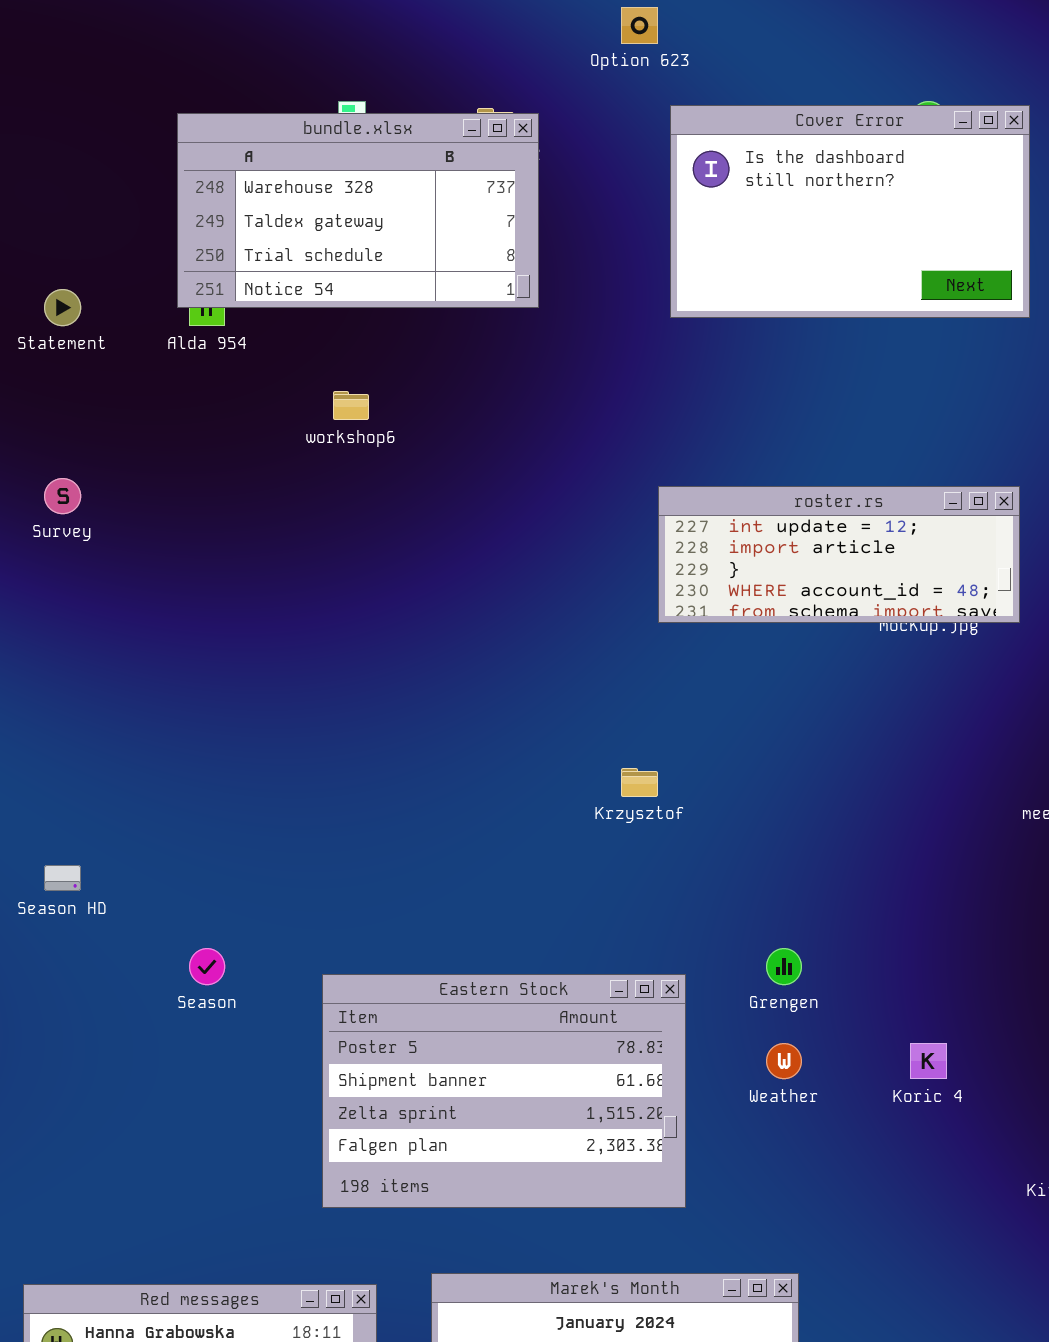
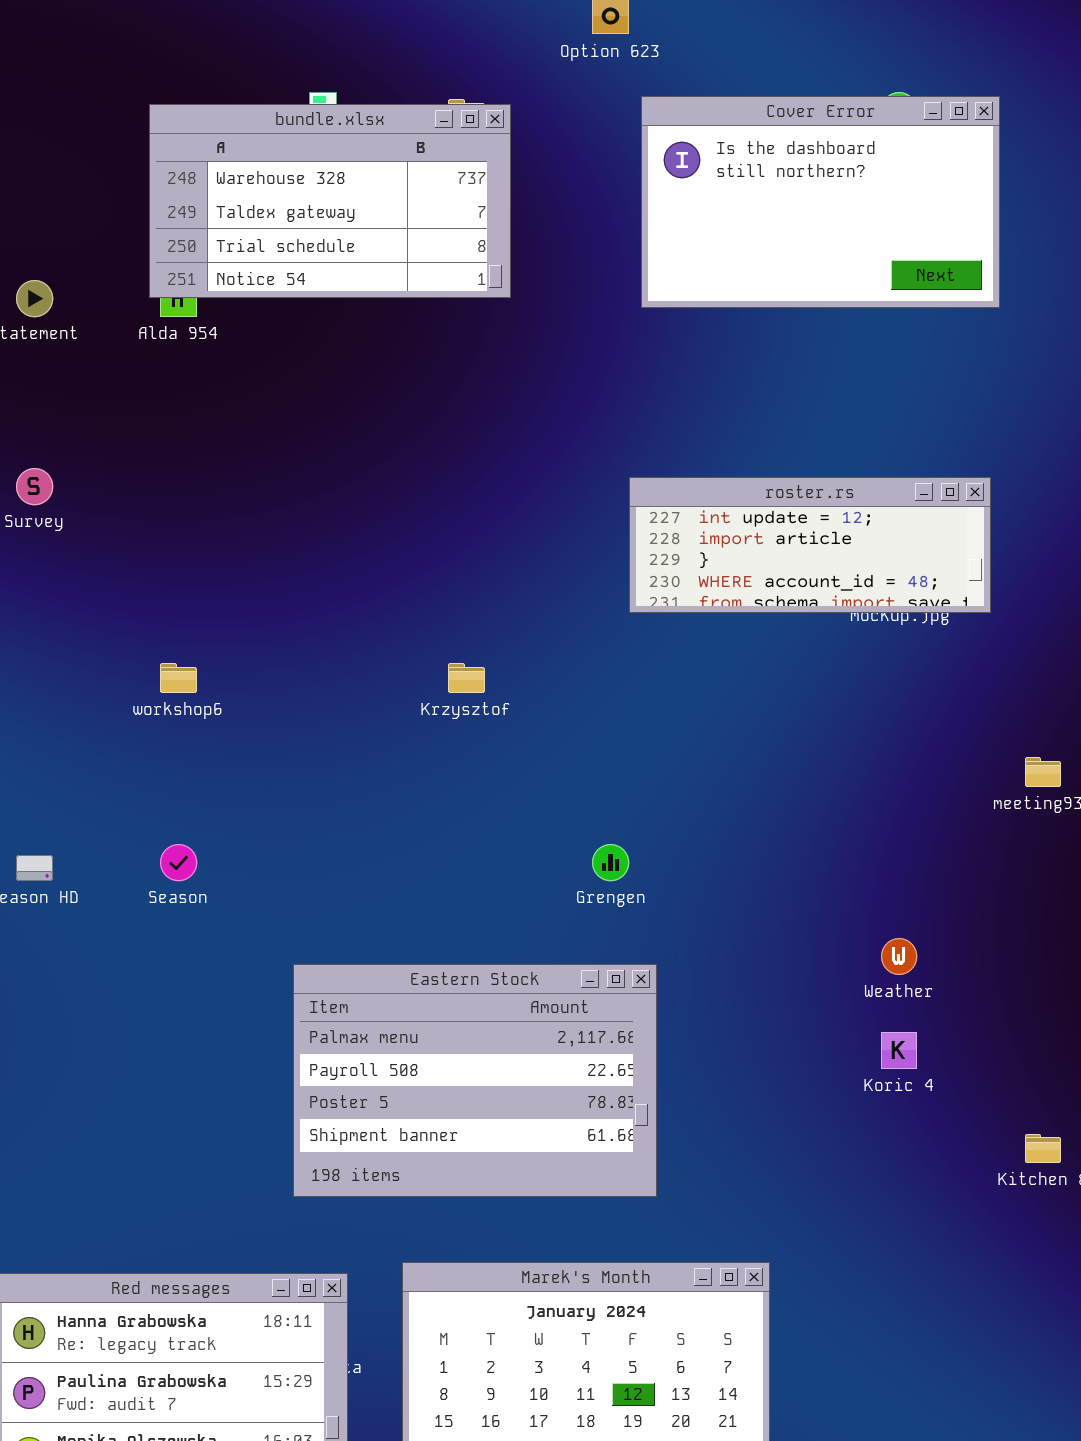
workshop6: [333,391,369,420] -> [160,663,197,693], moved
Krzysztof: [621,768,658,797] -> [448,663,485,693], moved
Season: [189,948,225,985] -> [160,844,197,881], moved
Grengen: [766,948,802,985] -> [592,844,629,881], moved
Eastern Stock: [322,974,686,1208] -> [293,964,657,1197], scrolled up 2 rows
Weather: [766,1043,802,1079] -> [881,938,917,975], moved

